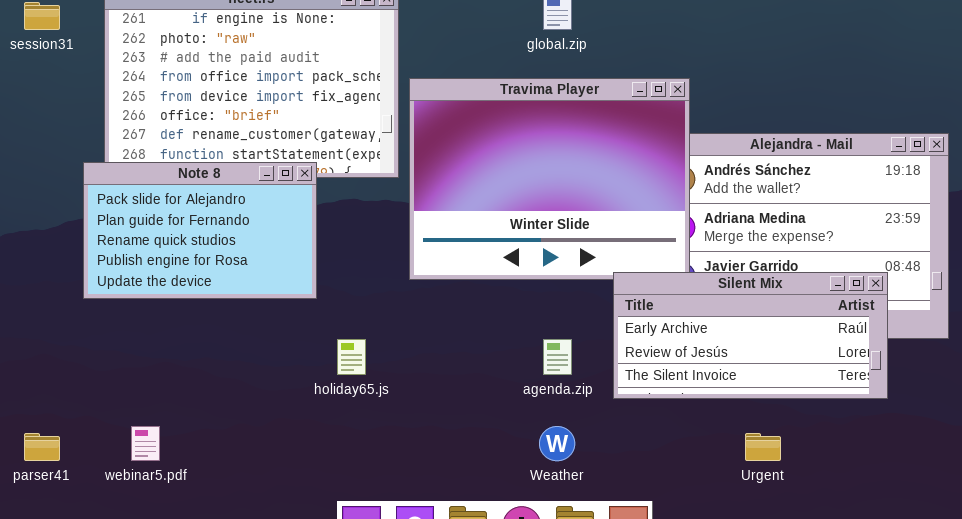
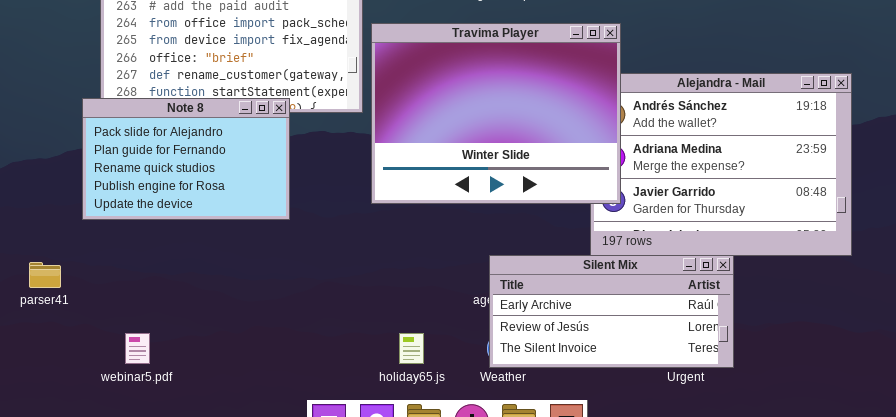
Silent Mix: [613,272,888,399] -> [489,255,734,368], moved
holiday65.js: [337,339,366,375] -> [399,333,424,364], moved
parser41: [24,433,60,461] -> [29,262,61,288], moved

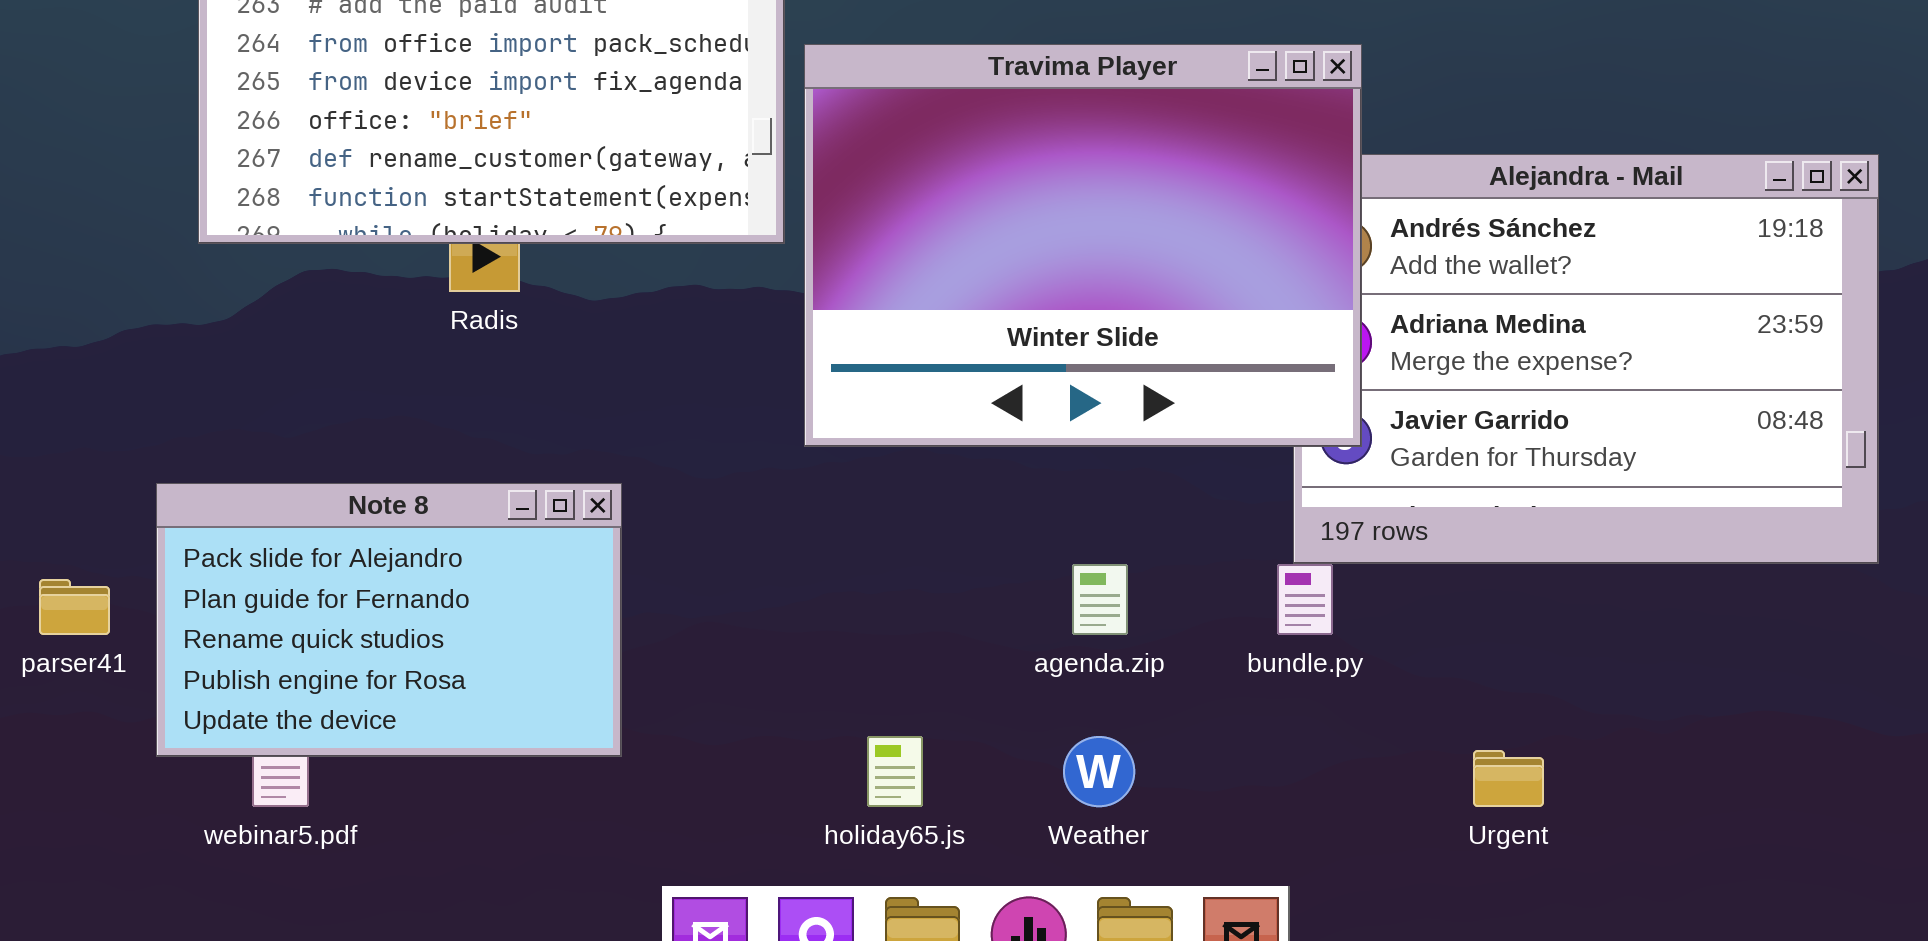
Note 8: [82,98,290,220] -> [156,483,622,757], moved
Silent Mix: [489,255,734,368] -> none, closed

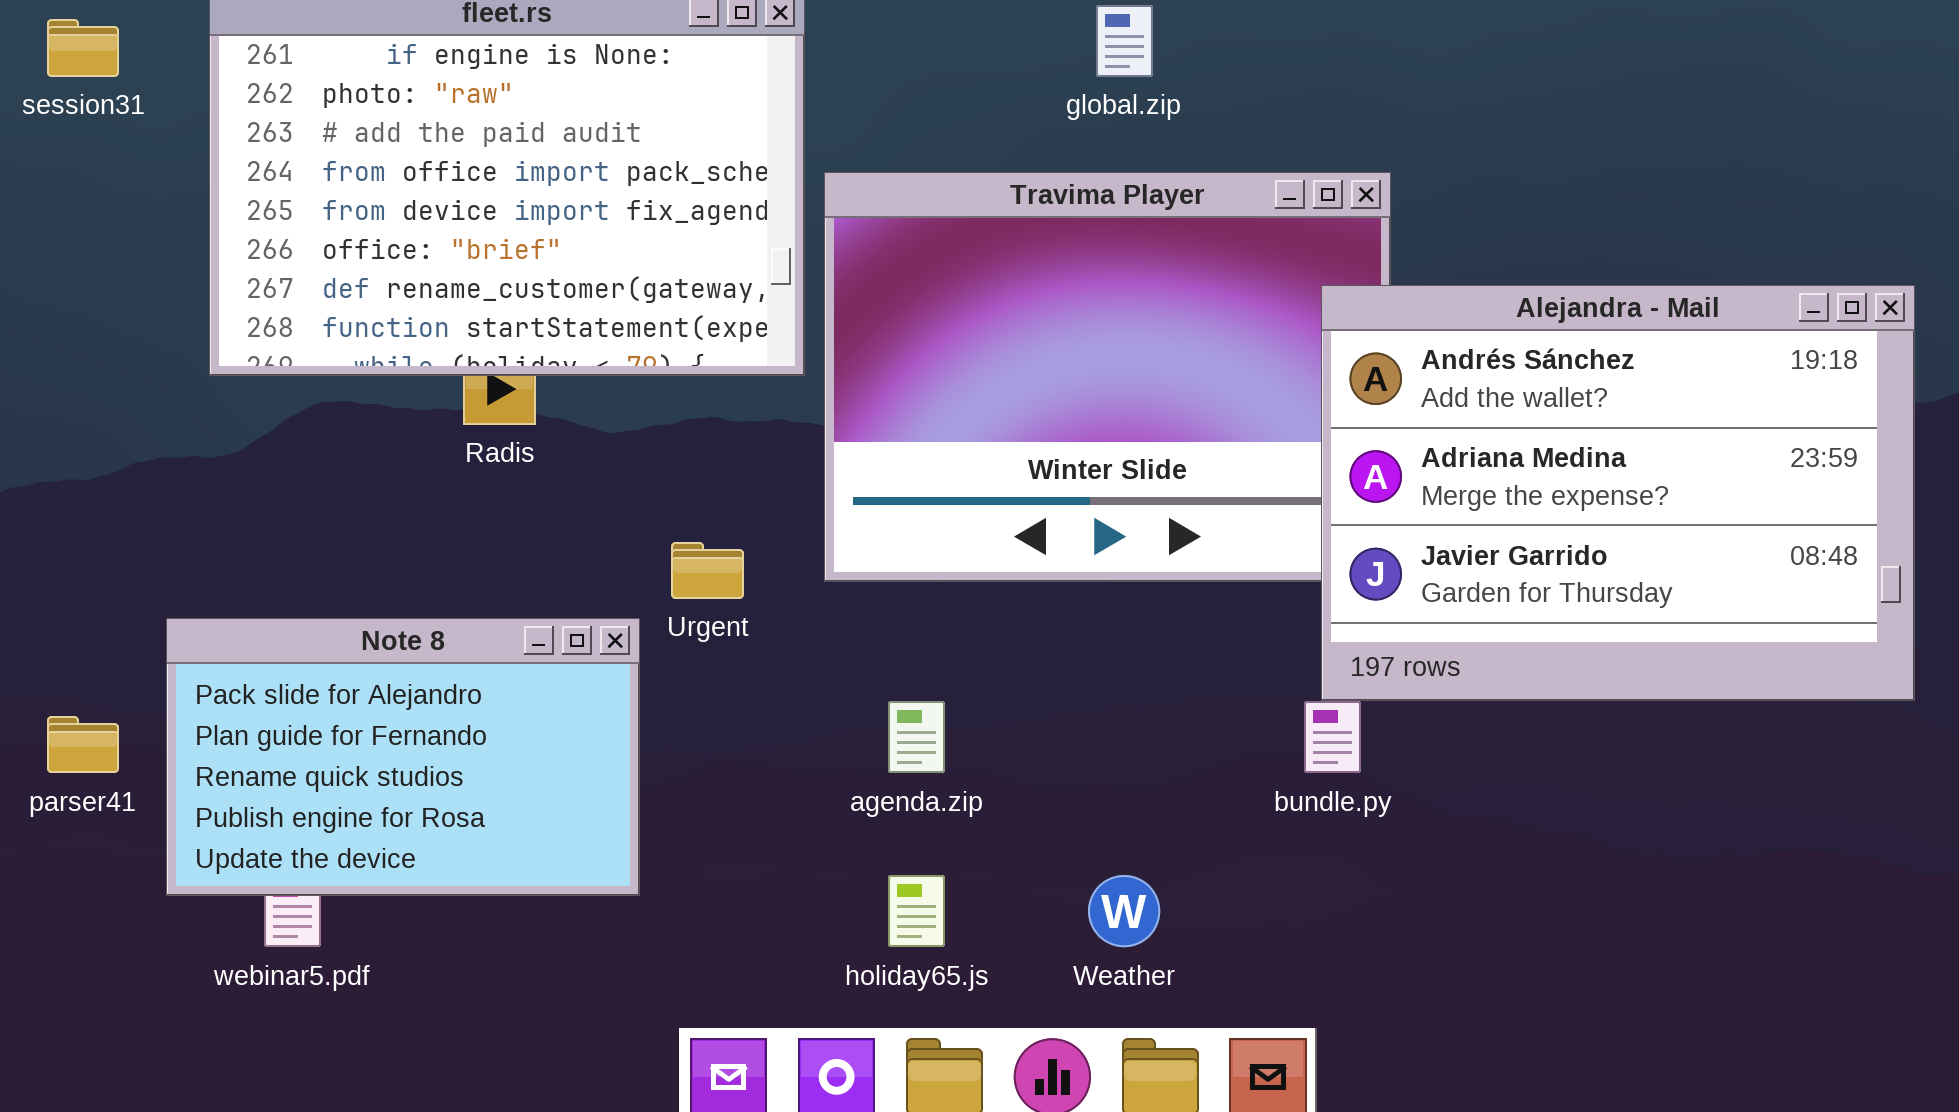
Alejandra - Mail: [1293,154,1879,564] -> [1321,285,1915,701], raised
agenda.zip: [1072,564,1128,635] -> [888,701,945,773], moved
Urgent: [1473,750,1544,807] -> [671,542,744,599], moved

